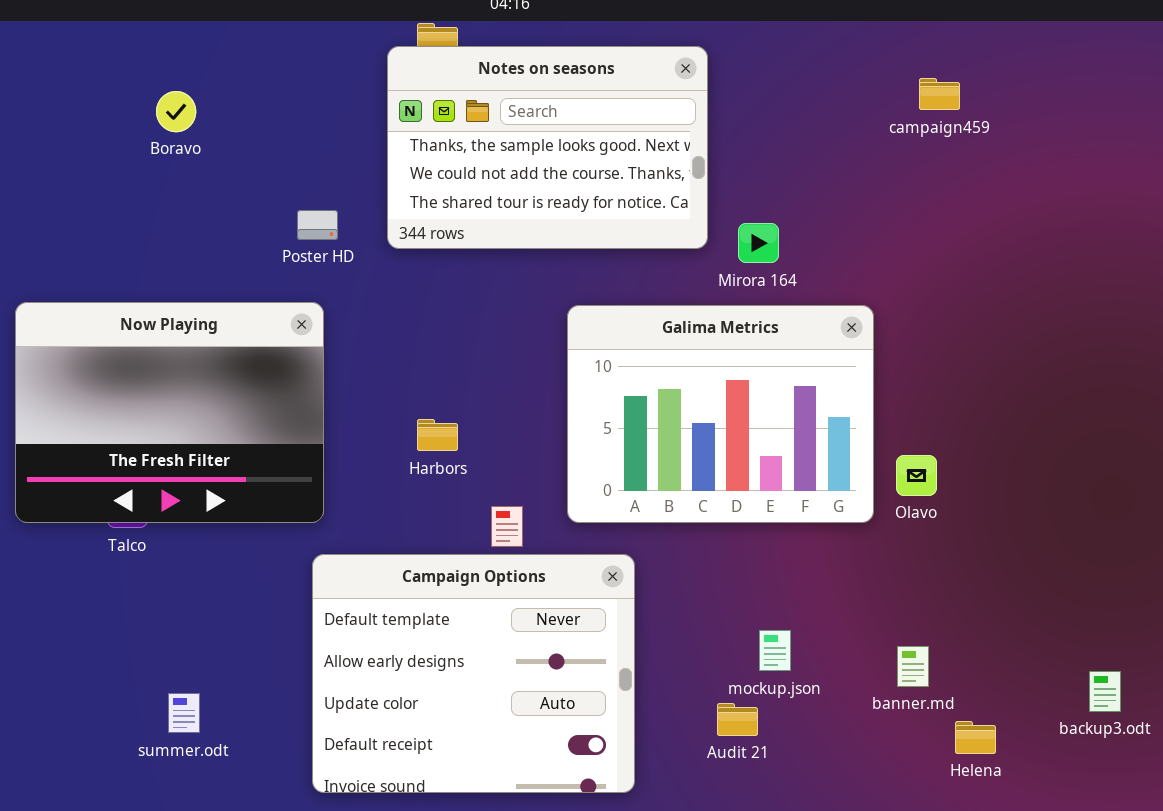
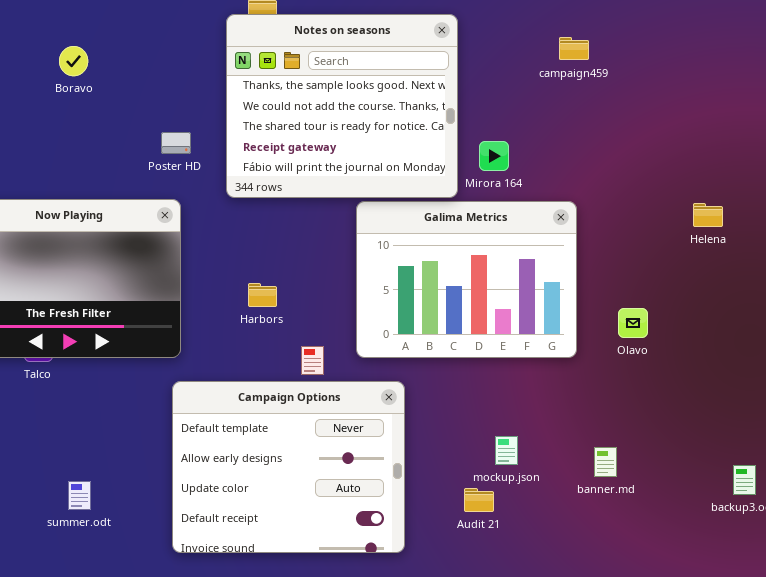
Notes on seasons: [387,46,708,249] -> [226,14,458,198], resized
campaign459: [919,78,960,110] -> [559,37,589,60], moved
Olavo: [896,455,937,496] -> [618,308,648,338], moved
Helena: [955,721,996,754] -> [693,203,723,227], moved

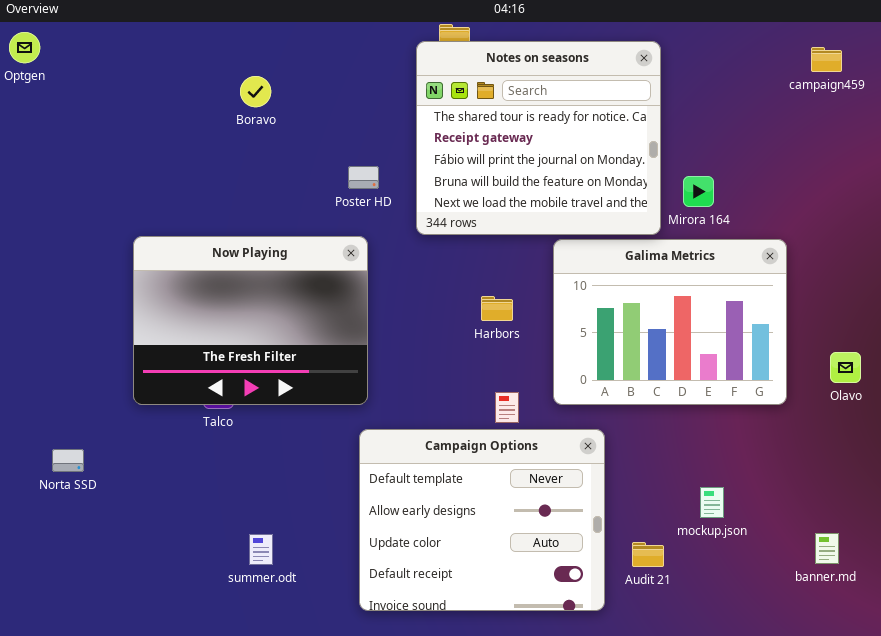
Notes on seasons: [226,14,458,198] -> [416,41,661,235], scrolled down 2 rows
campaign459: [559,37,589,60] -> [811,47,842,72], moved
Harbors: [248,283,277,307] -> [481,296,513,321], moved
banner.md: [594,447,617,477] -> [815,533,839,564], moved
Audit 21: [464,488,494,512] -> [632,542,664,567], moved

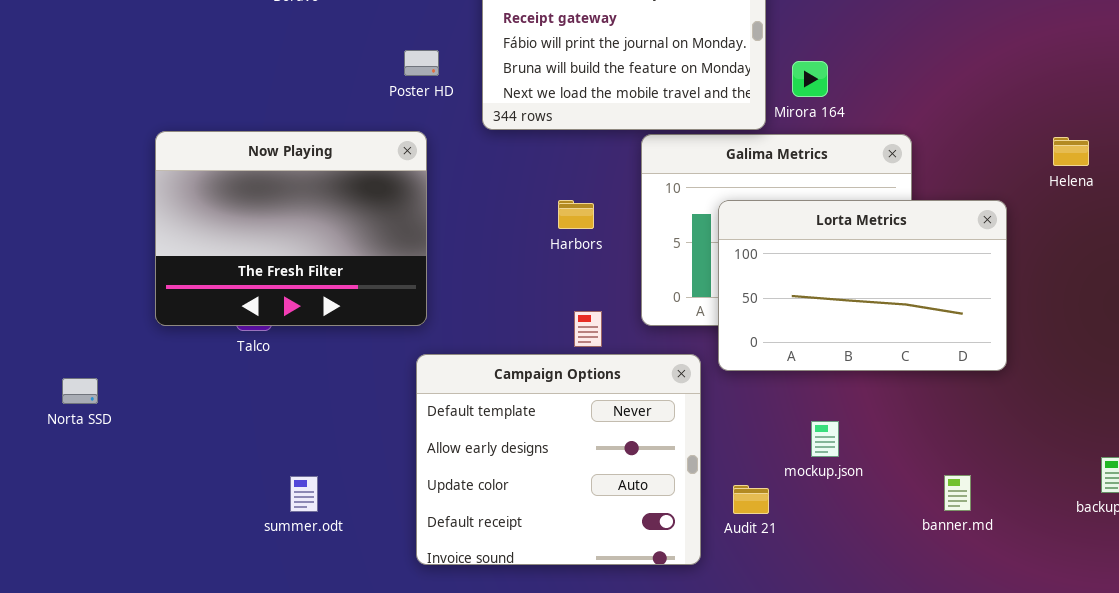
Lorta Metrics: none -> [718,200,1007,371], opened

